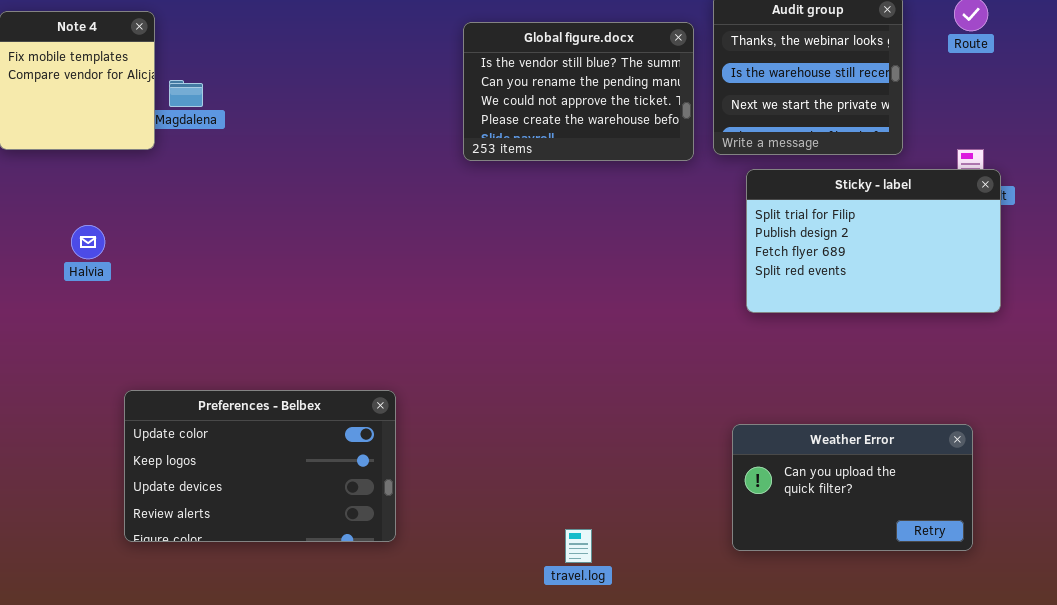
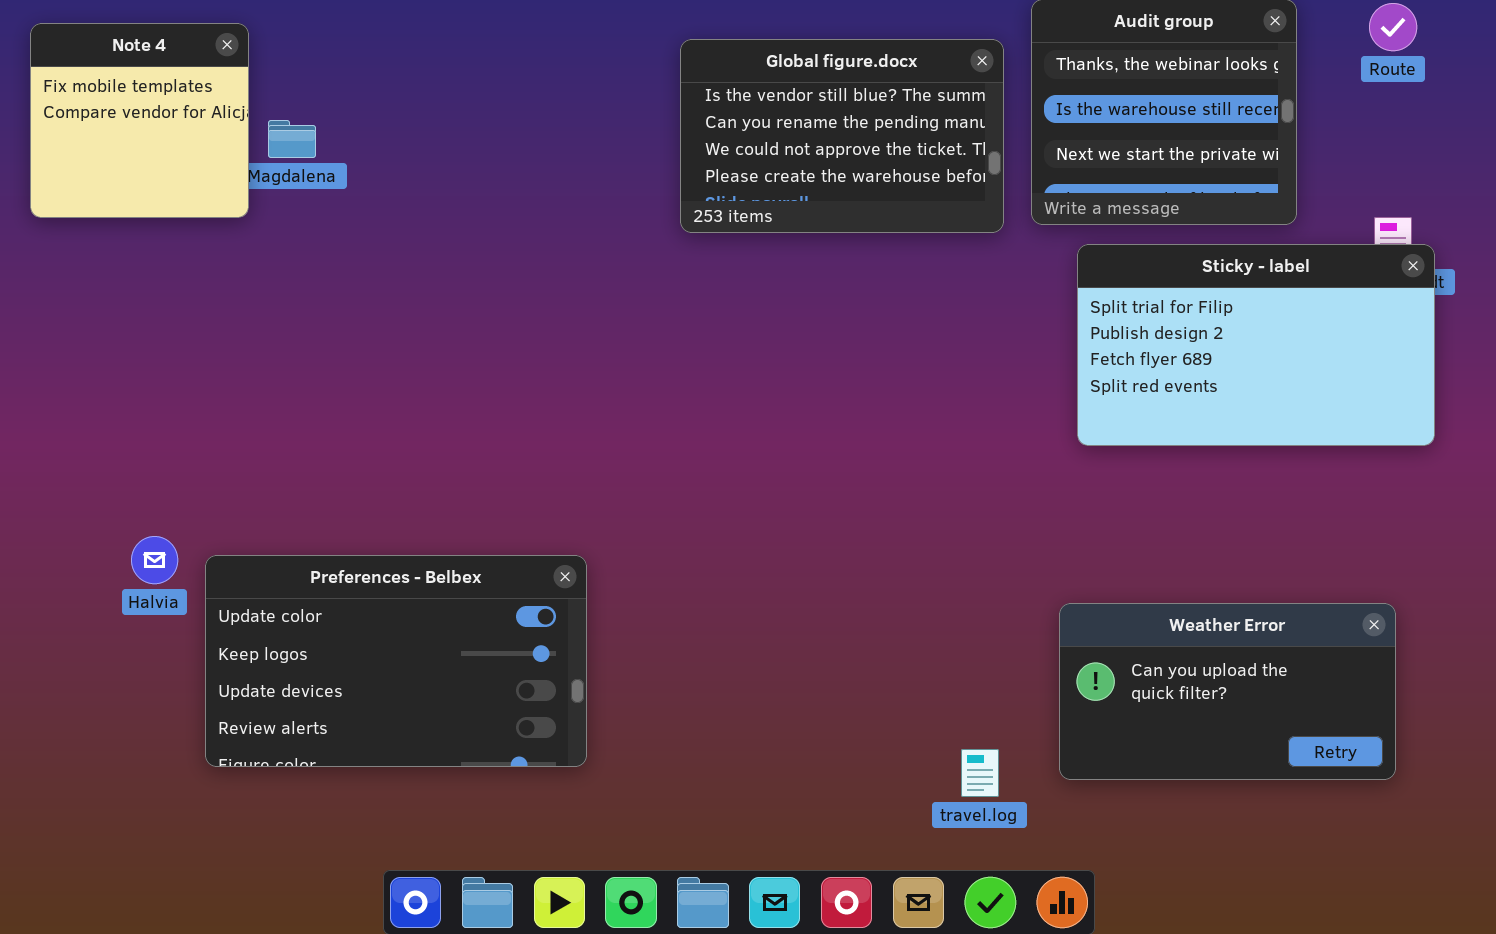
Halvia: [71,225,105,259] -> [131,536,178,584], moved
travel.log: [565,529,592,563] -> [961,749,999,797], moved

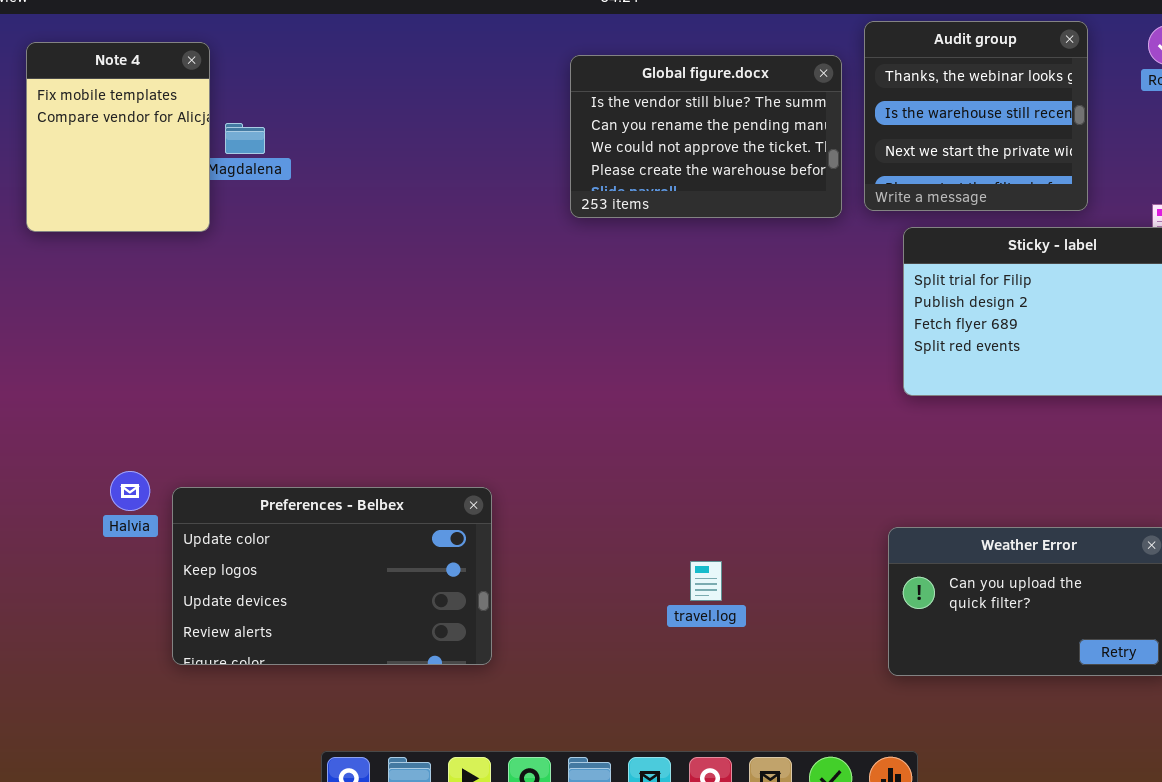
Note 4: [30,23,249,218] -> [26,42,210,232], resized
travel.log: [961,749,999,797] -> [690,561,722,601], moved

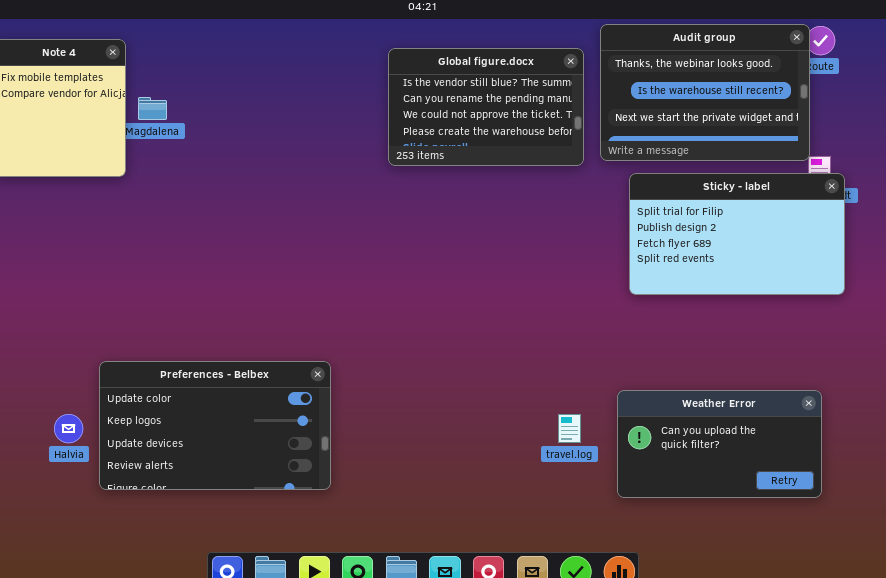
Audit group: [864,21,1088,211] -> [600,24,810,161], resized
Halvia: [110,471,150,511] -> [54,414,83,443], moved
travel.log: [690,561,722,601] -> [558,414,581,443], moved

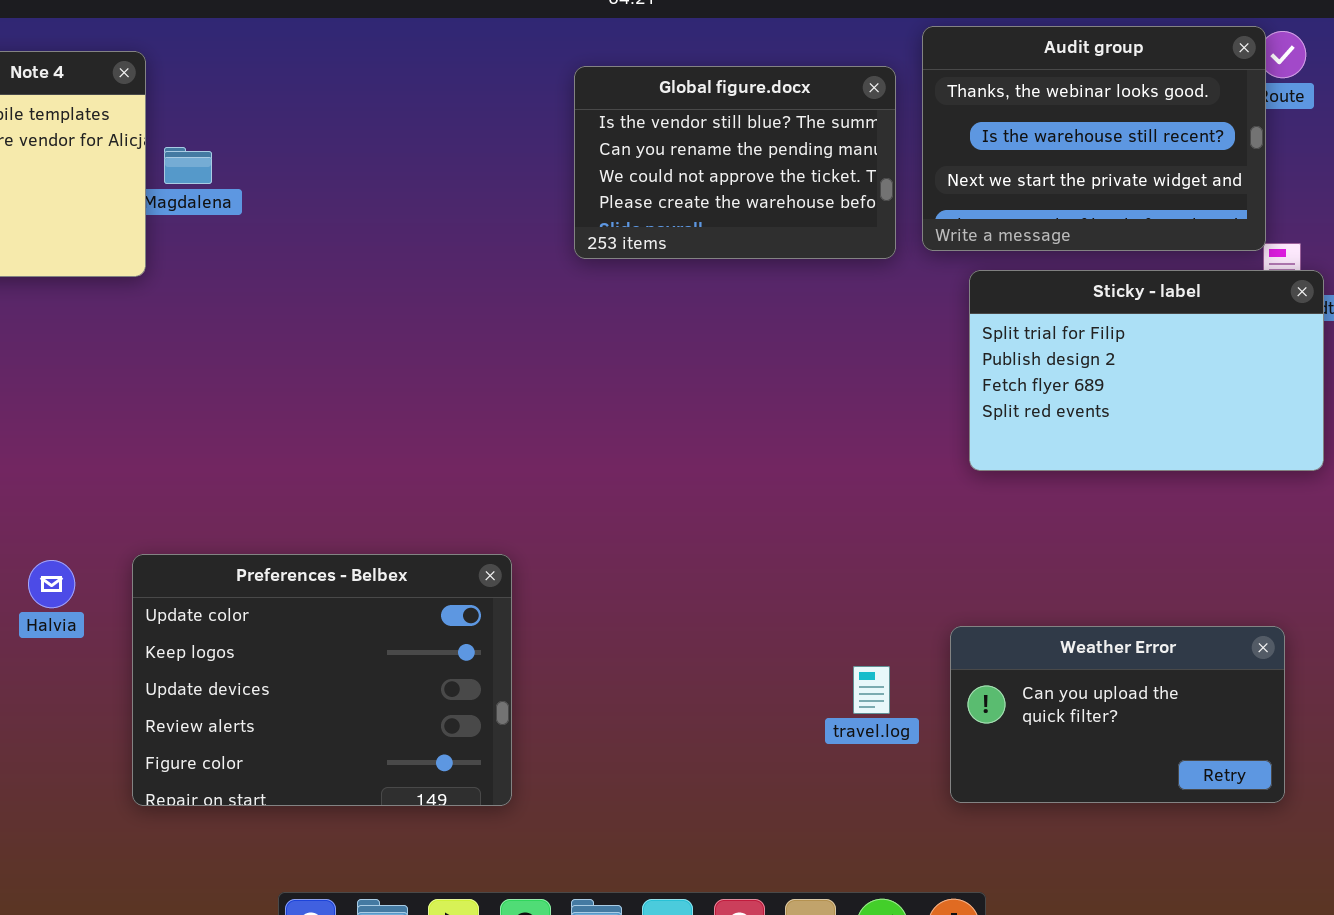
Preferences - Belbex: [99,361,331,490] -> [132,554,512,806], moved, resized
Halvia: [54,414,83,443] -> [28,560,75,608], moved

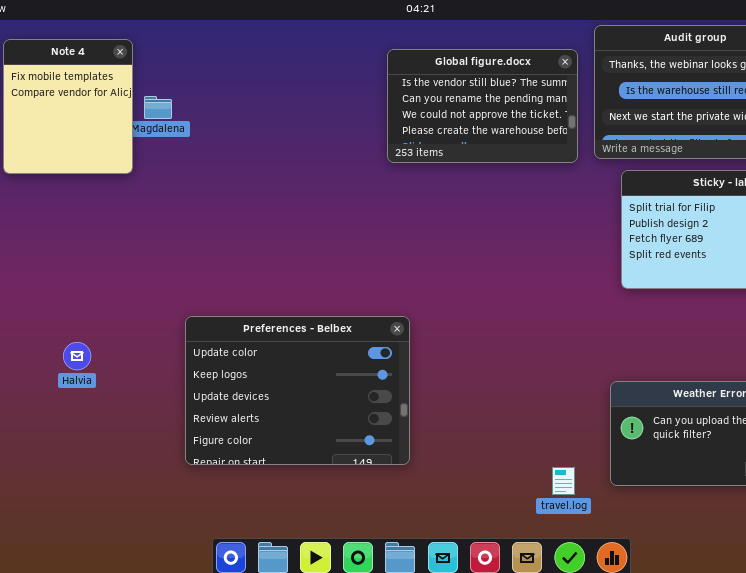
Preferences - Belbex: [132,554,512,806] -> [185,316,410,465], moved
travel.log: [853,666,890,714] -> [552,467,575,495], moved

